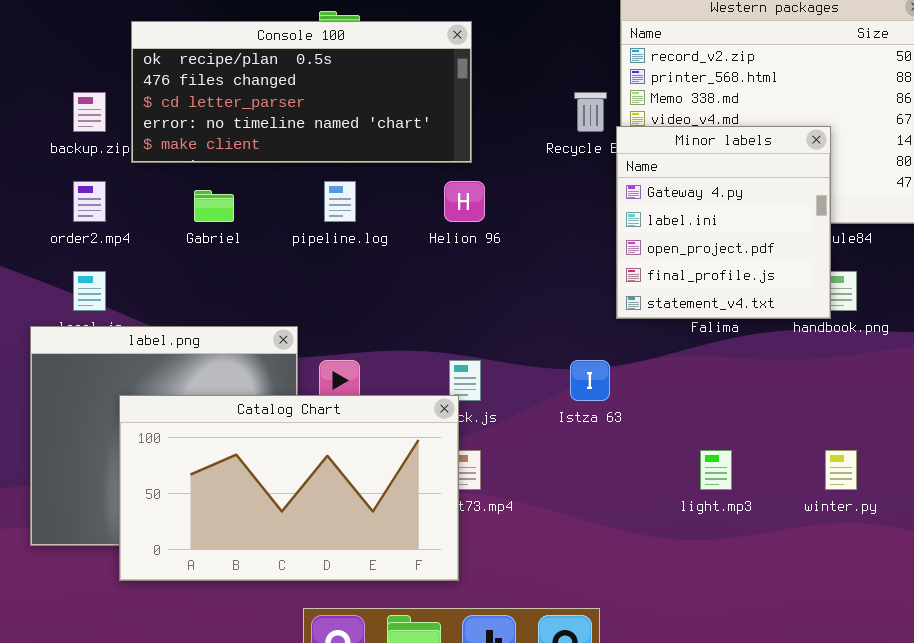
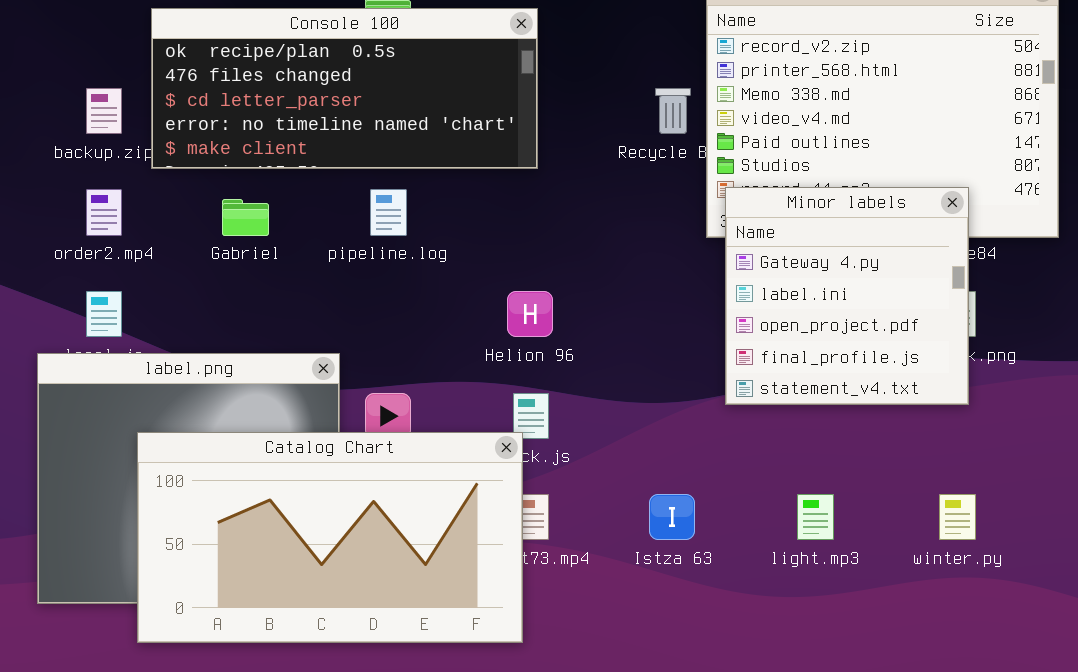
Minor labels: [616,126,831,319] -> [725,187,969,405], moved
Helion 96: [444,181,485,222] -> [507,291,553,337], moved
Istza 63: [570,360,610,401] -> [649,494,695,540], moved

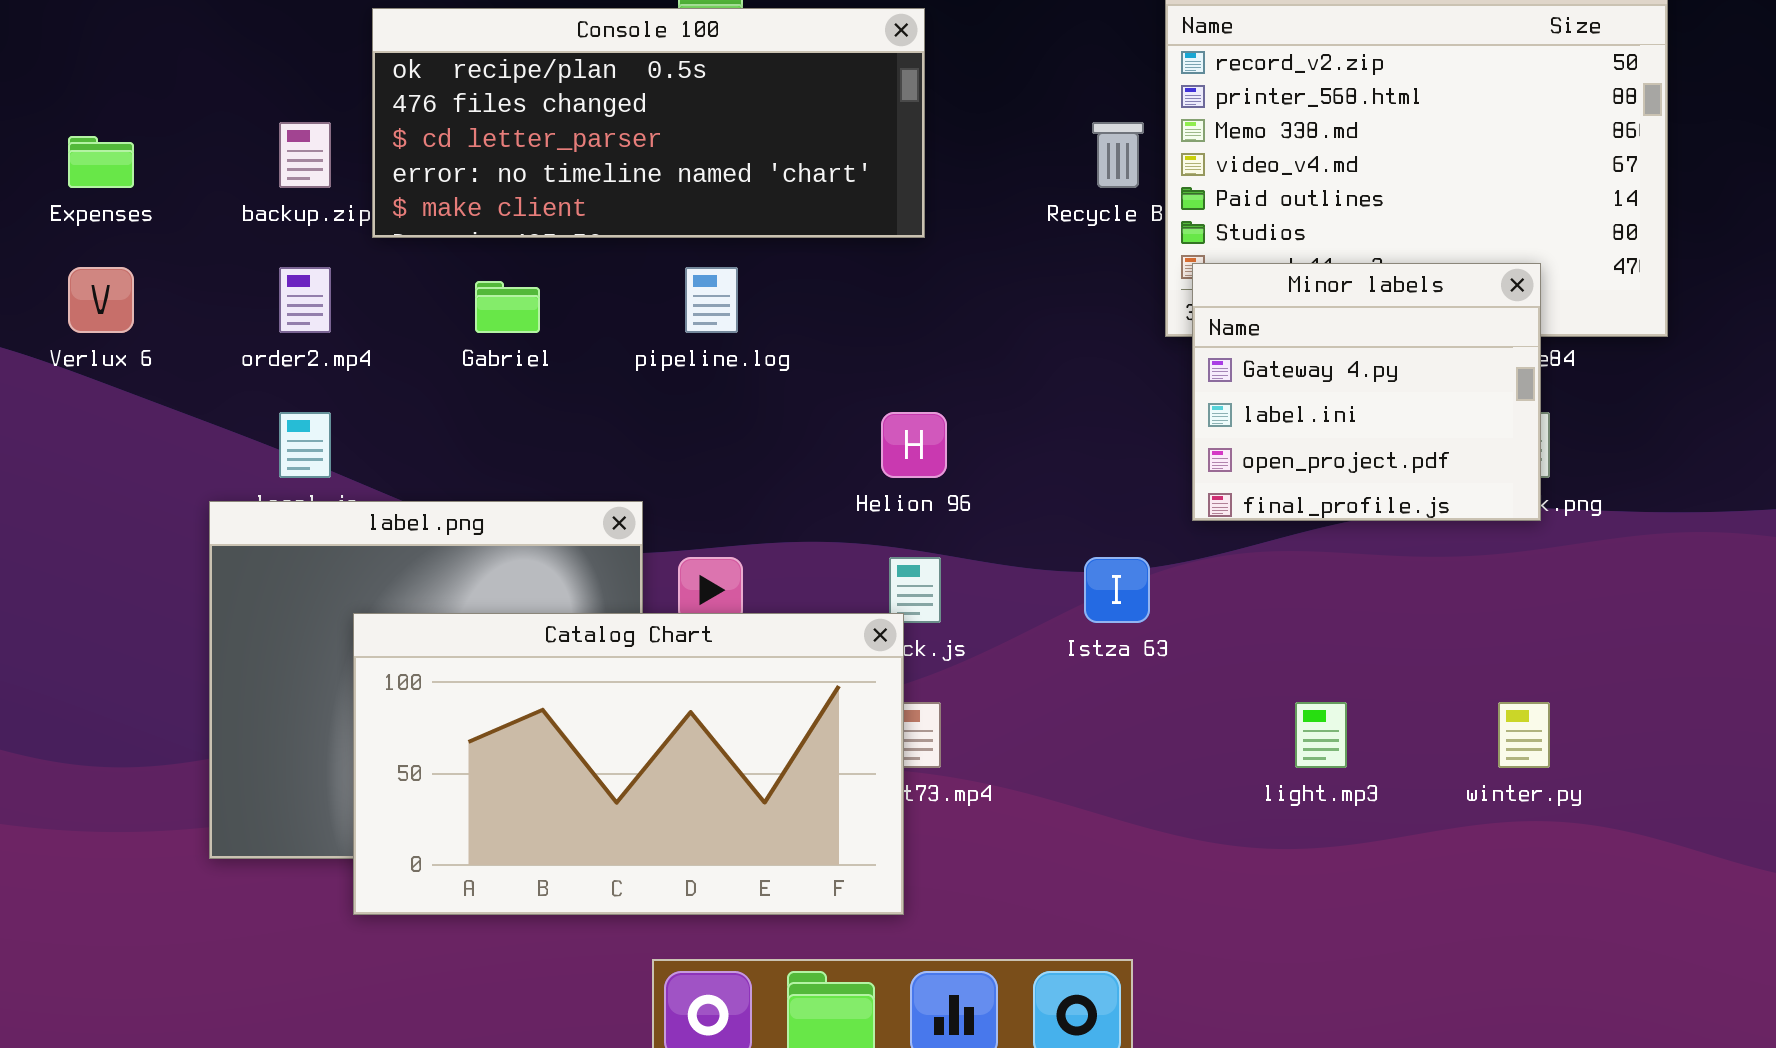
Minor labels: [725,187,969,405] -> [1192,263,1541,521], resized
Istza 63: [649,494,695,540] -> [1084,557,1150,623], moved

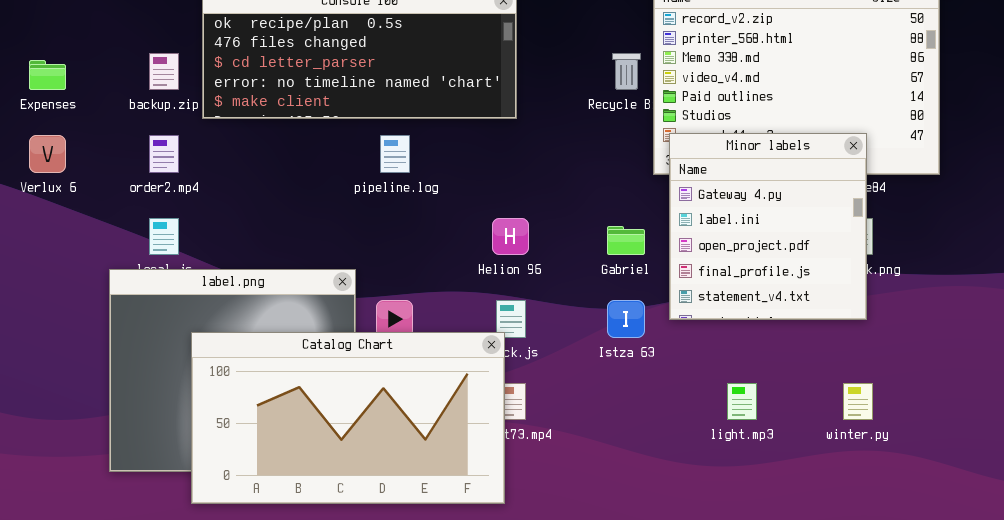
Minor labels: [1192,263,1541,521] -> [669,133,867,320], resized
Gabriel: [475,281,540,333] -> [607,226,645,255], moved

